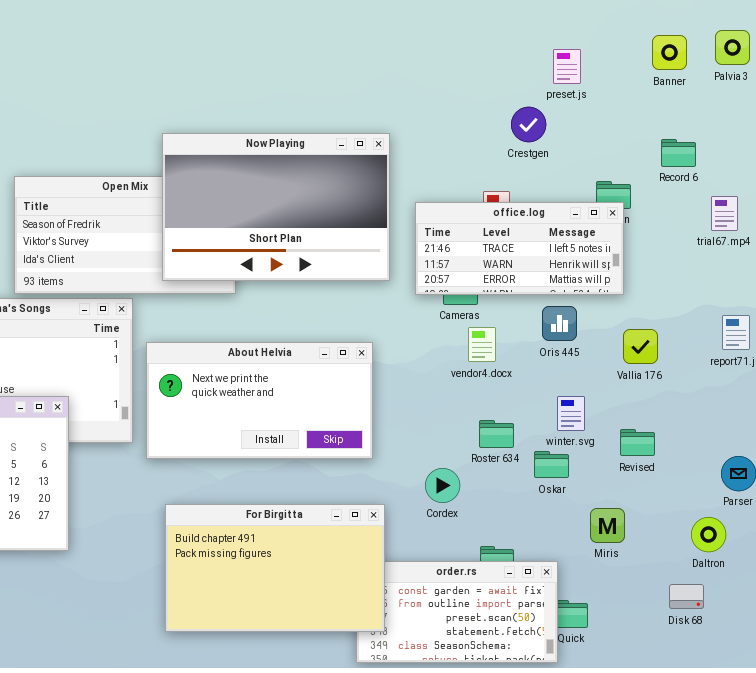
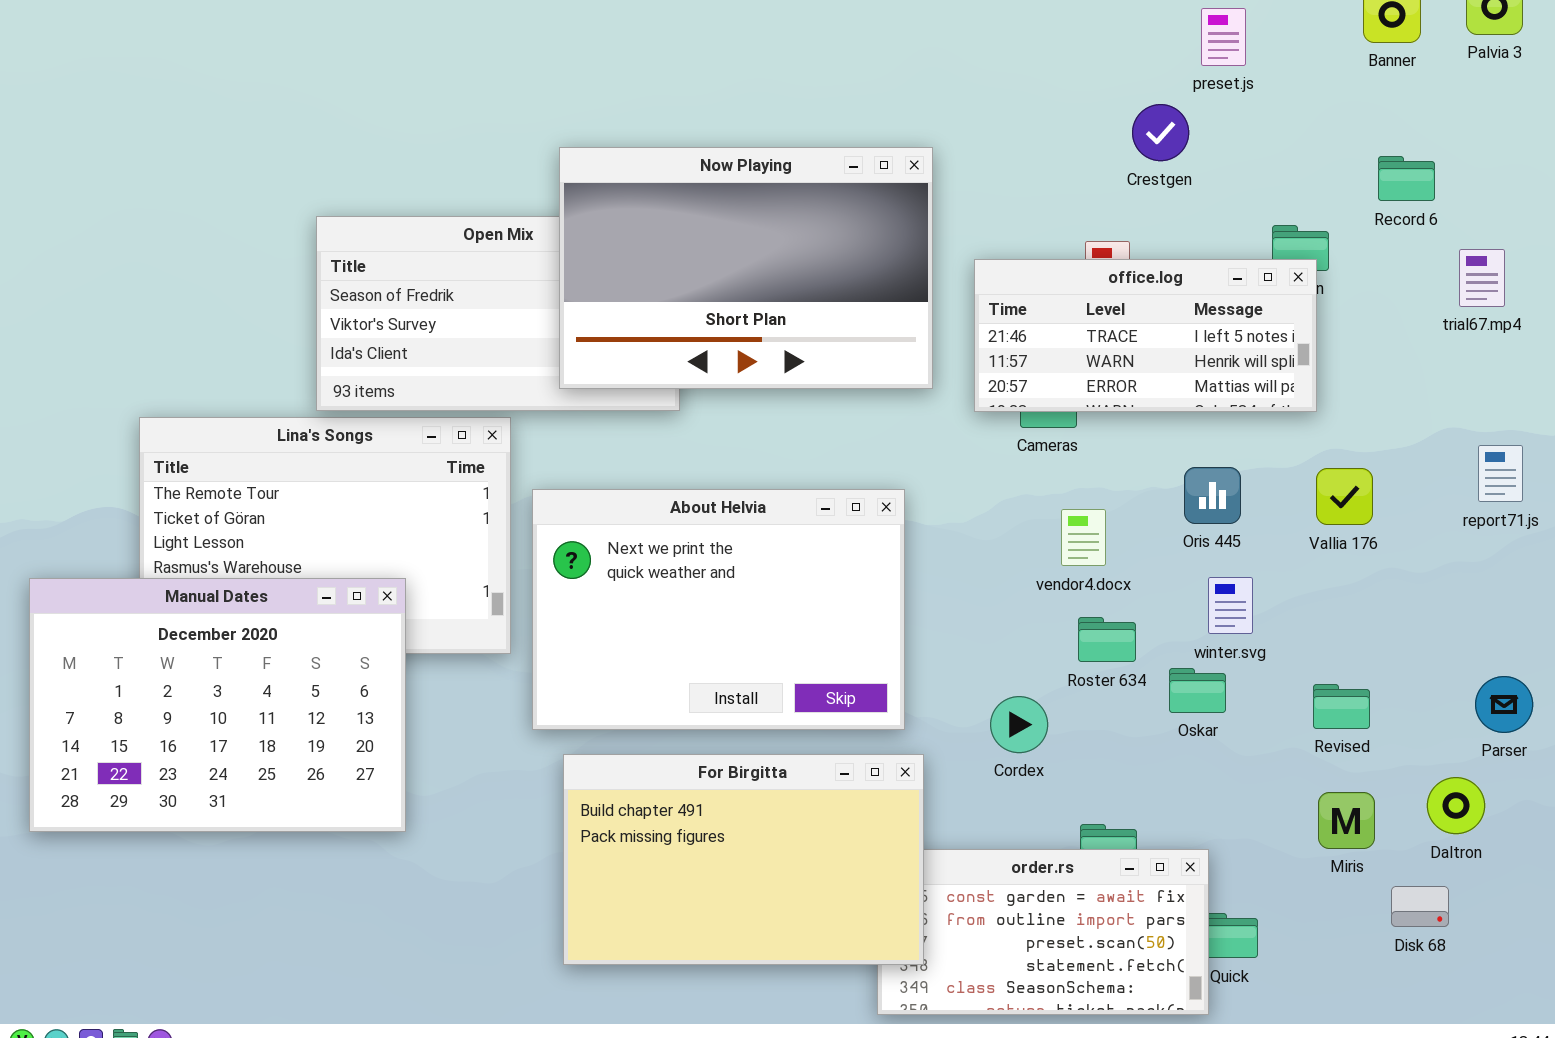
Oris 445: [542,306,577,341] -> [1184,467,1241,524], moved
vendor4.docx: [468,327,496,362] -> [1061,509,1106,566], moved
About Helvia: [146,342,373,459] -> [532,489,905,730], resized
Revised: [620,429,655,456] -> [1313,684,1370,729], moved
Miris: [590,508,625,543] -> [1318,792,1375,849], moved

